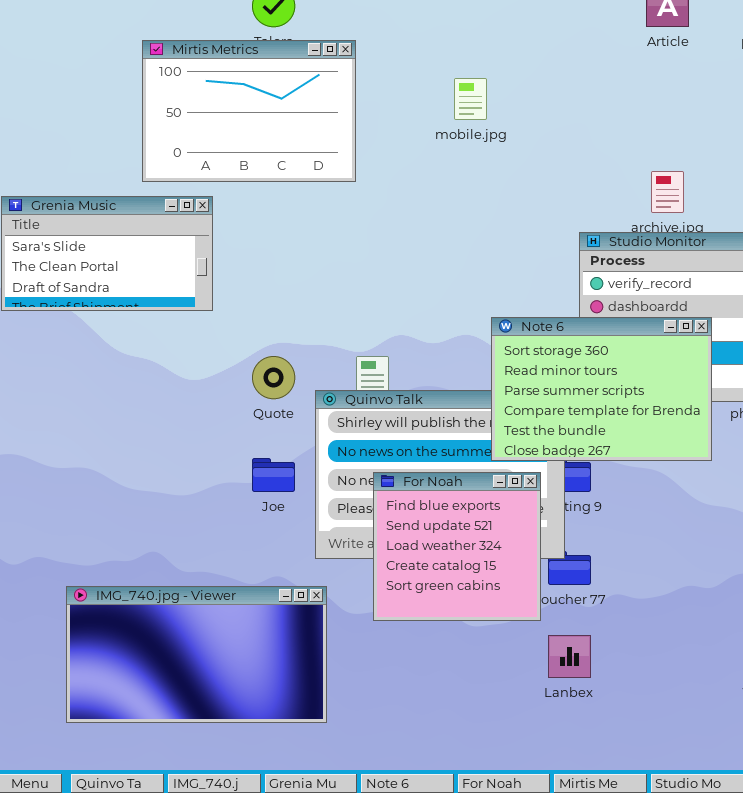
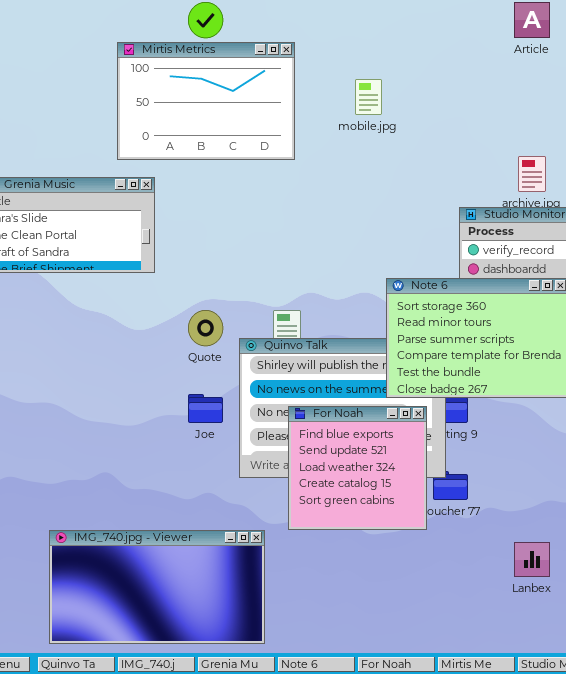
Mirtis Metrics: [142,40,356,182] -> [117,42,295,160], moved
IMG_740.jpg - Viewer: [66,586,327,723] -> [49,530,265,644], moved
Lanbex: [548,635,591,678] -> [514,542,550,577], moved

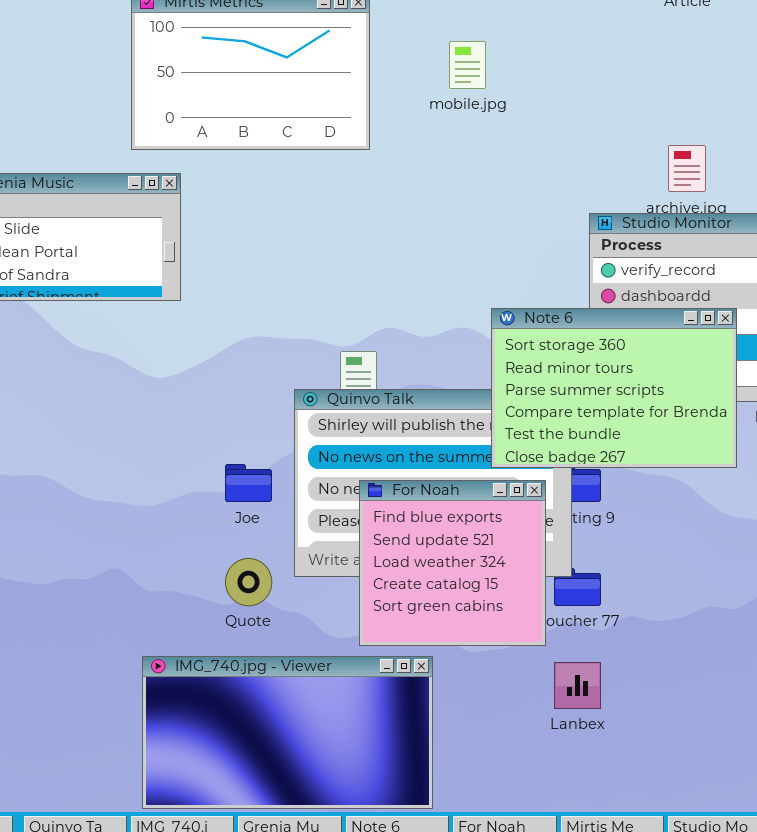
Quote: [188,310,223,346] -> [225,558,272,606], moved
IMG_740.jpg - Viewer: [49,530,265,644] -> [142,656,433,809], moved
Lanbex: [514,542,550,577] -> [554,662,601,709], moved

